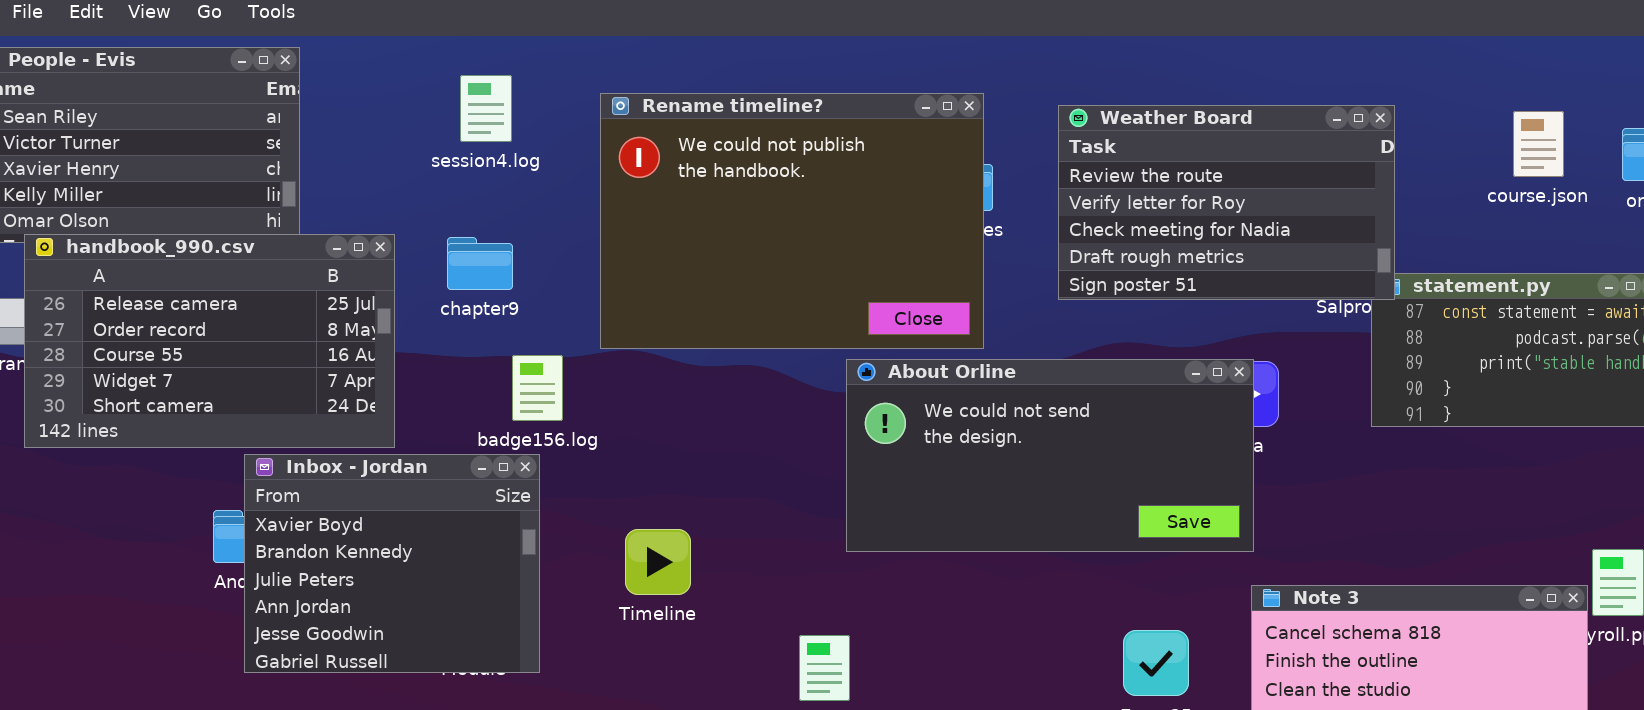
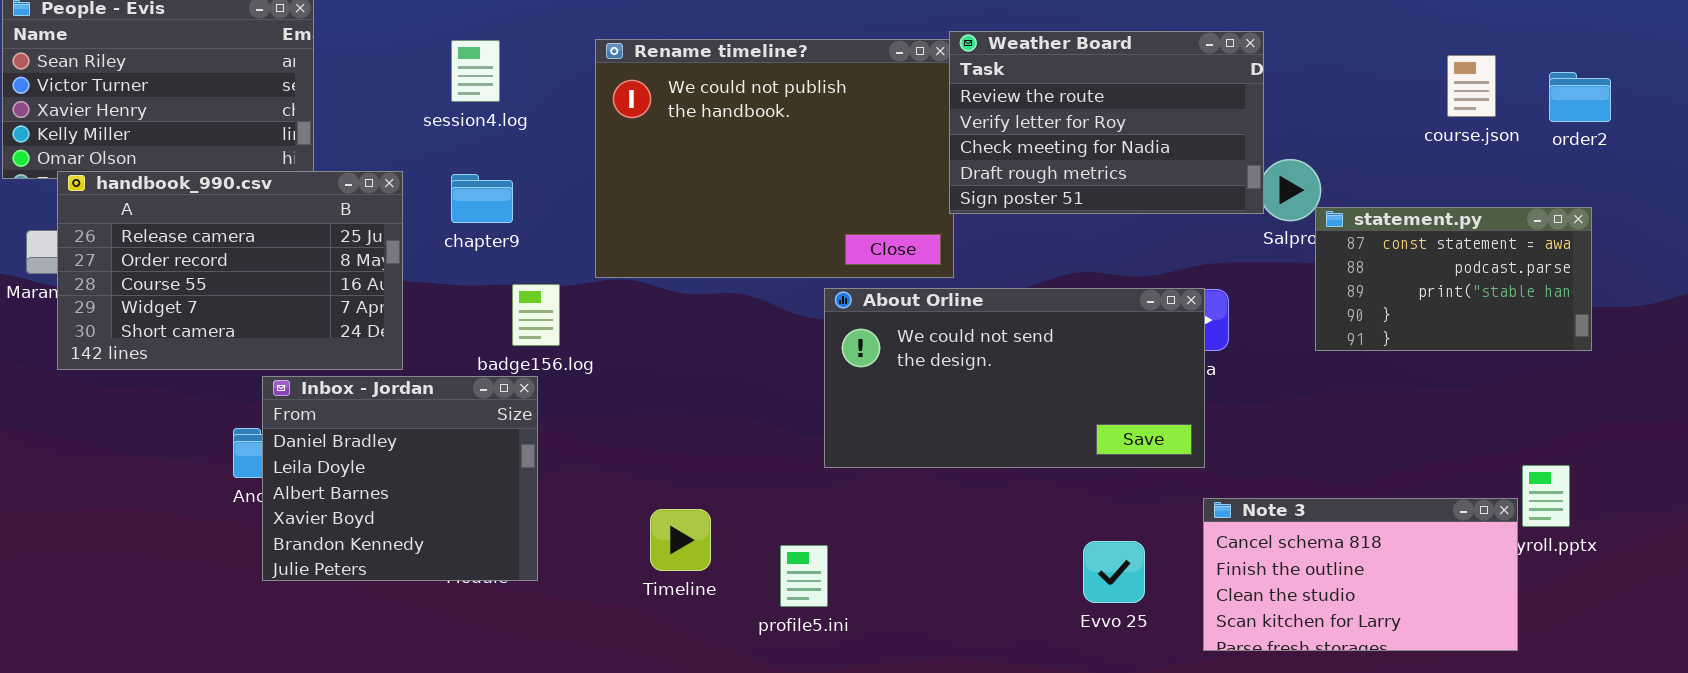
session4.log: [460,75,512,142] -> [451,40,500,102], moved
Weather Board: [1058,105,1395,300] -> [949,31,1264,214], moved
Inbox - Jordan: [244,454,540,673] -> [262,376,538,581], scrolled up 3 rows
Timeline: [625,529,691,595] -> [650,509,711,571], moved

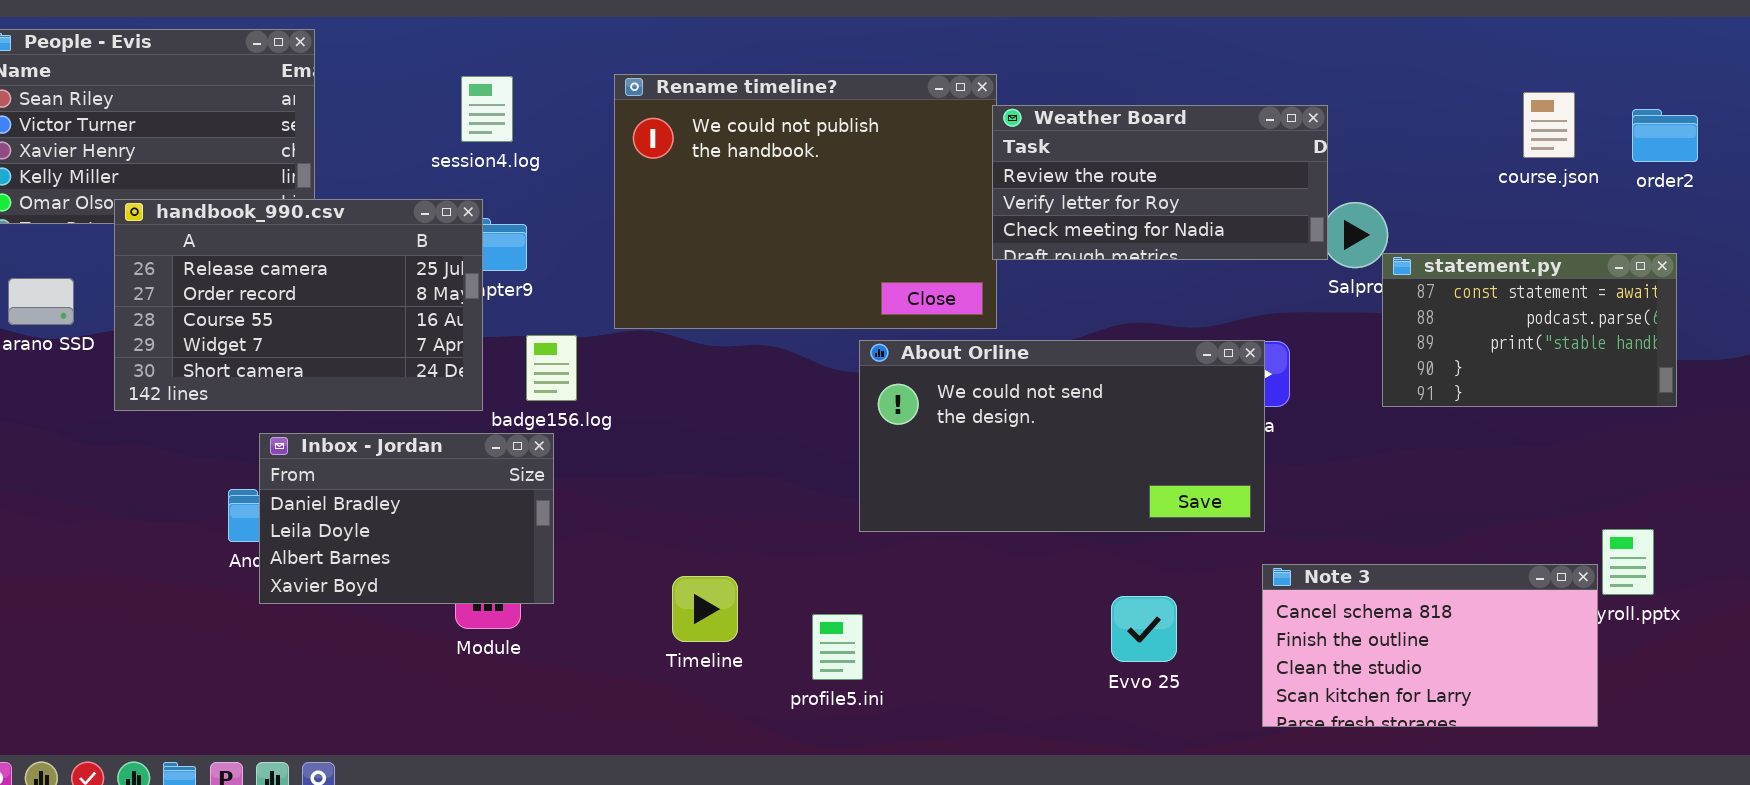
Weather Board: [949,31,1264,214] -> [992,105,1328,260], resized
handbook_990.csv: [57,171,403,370] -> [114,199,483,411], moved
Inbox - Jordan: [262,376,538,581] -> [259,433,554,604], resized
Evvo 25: [1083,541,1145,603] -> [1111,596,1177,662], moved

